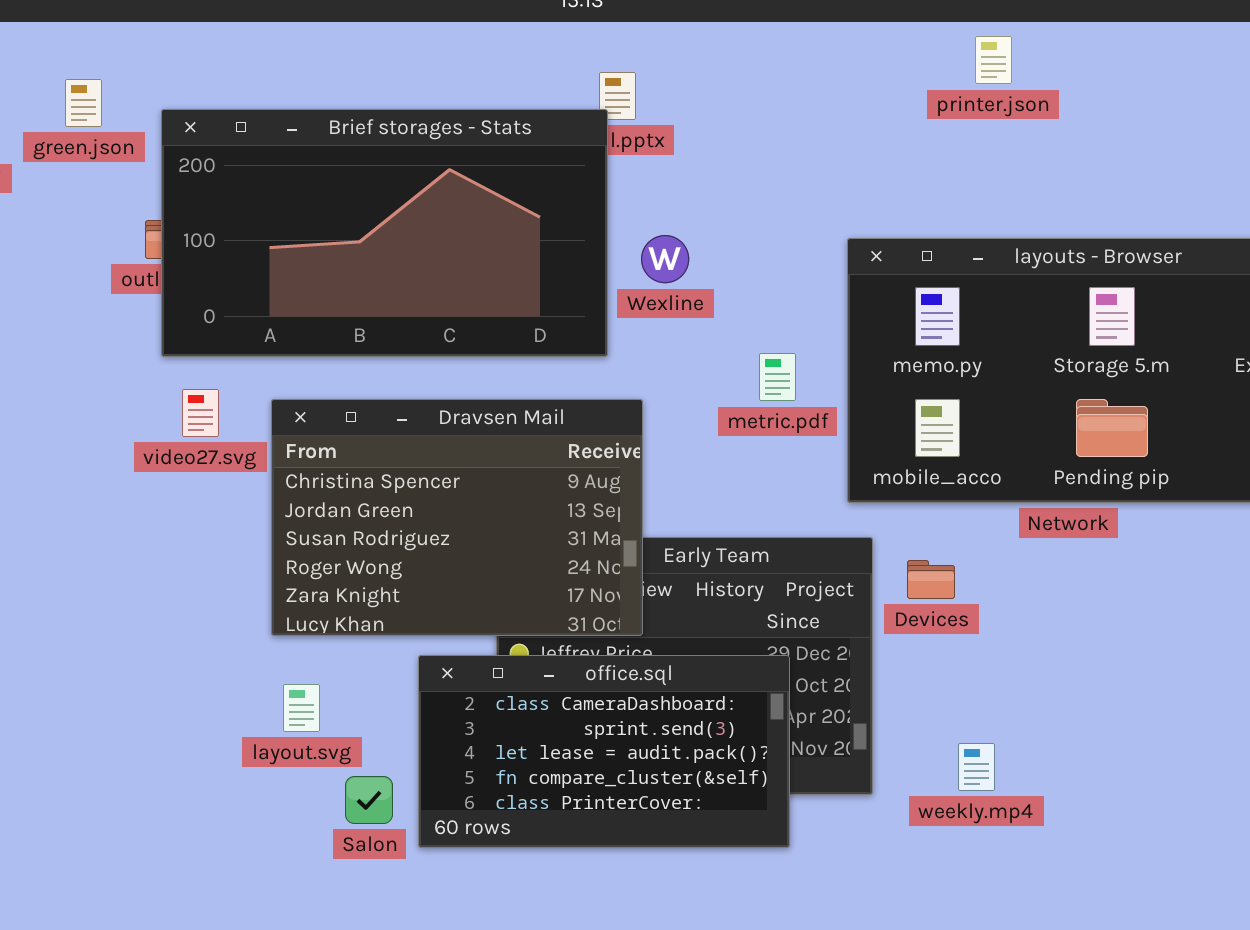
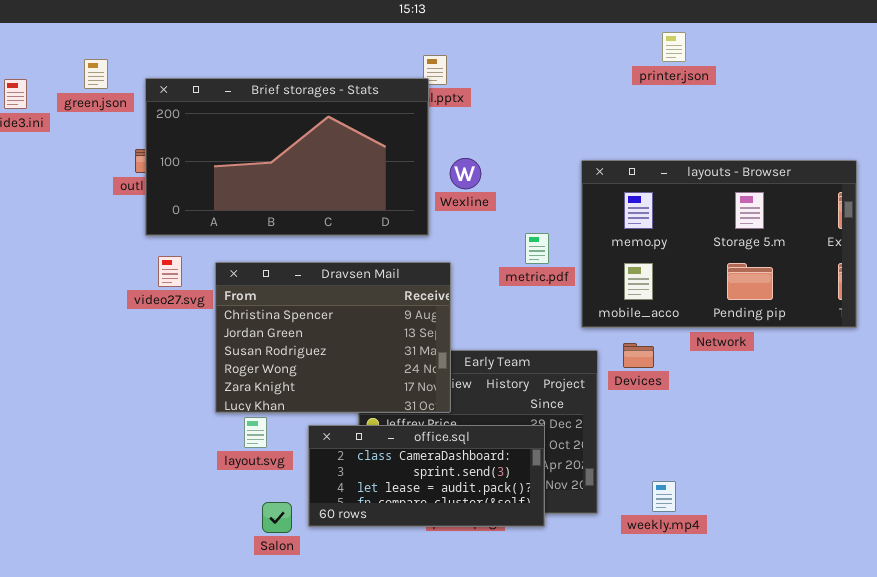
Devices: [907,560,955,599] -> [623,343,654,368], moved
office.sql: [418,655,790,848] -> [308,425,545,527], resized
layout.svg: [283,684,320,732] -> [244,417,267,448], moved

